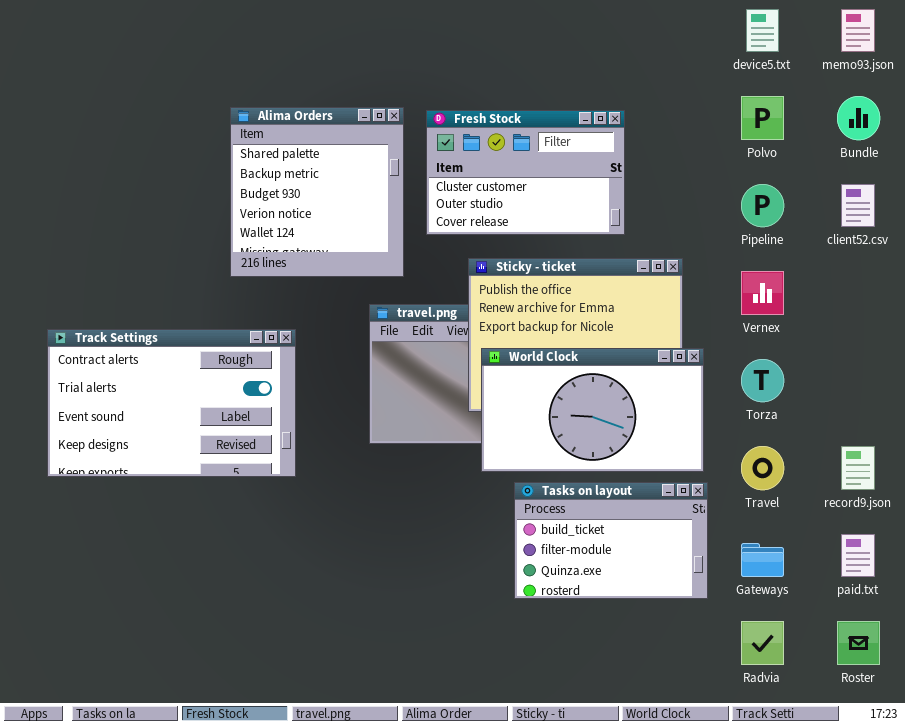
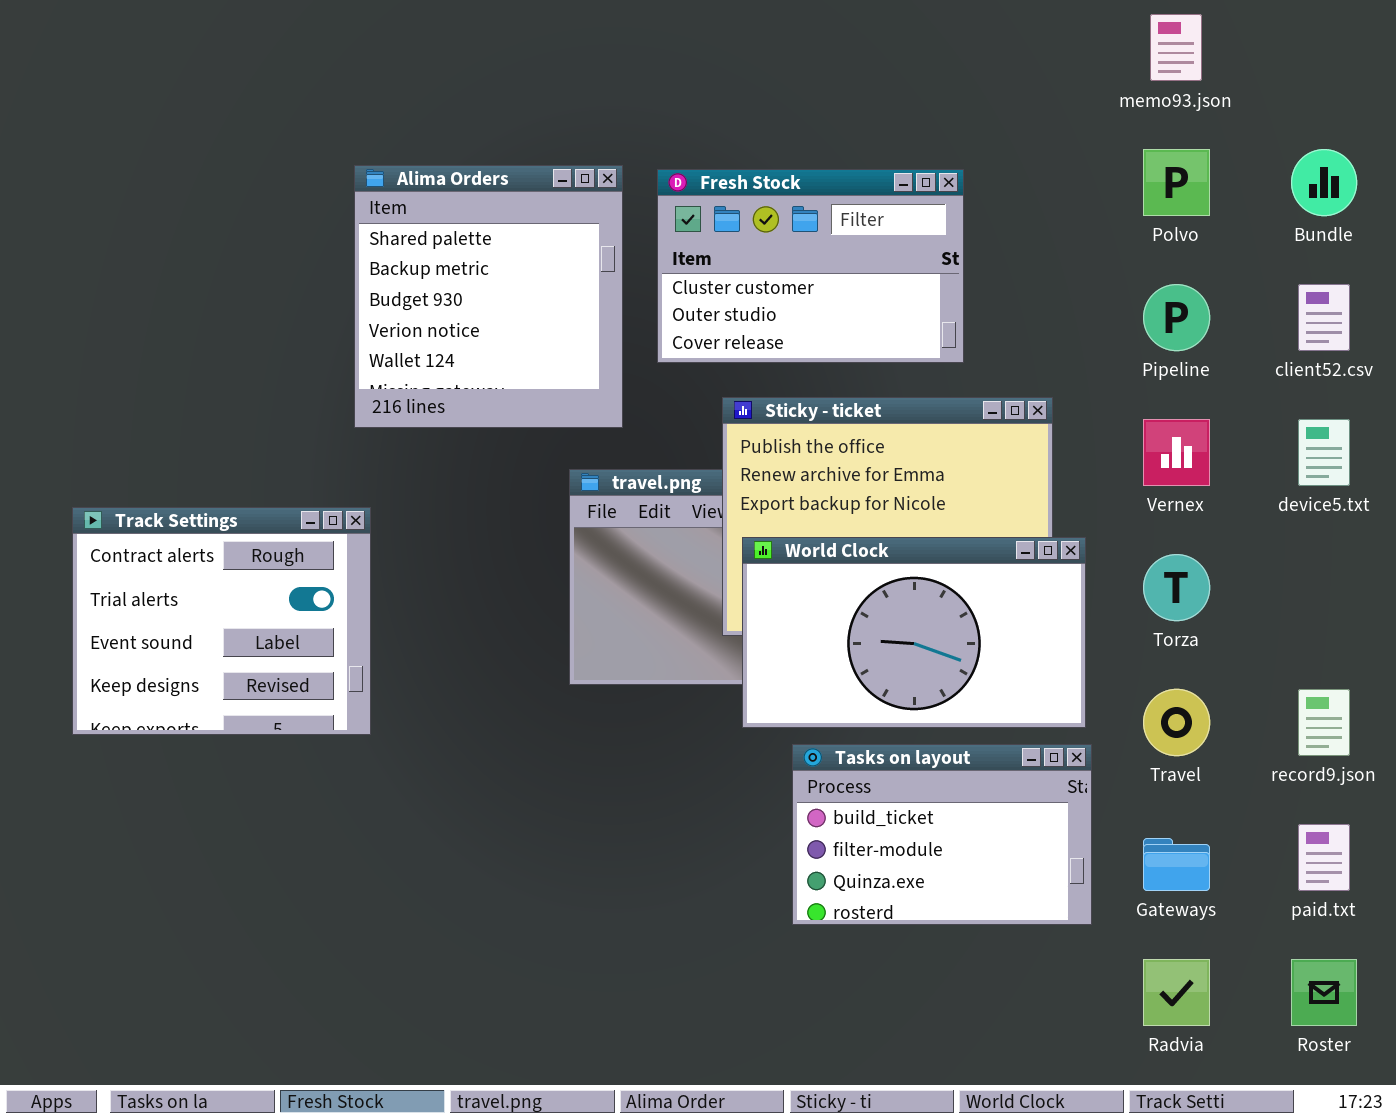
device5.txt: [746,9,779,52] -> [1298,419,1350,486], moved
memo93.json: [841,9,875,52] -> [1150,14,1202,81], moved
Track Settings: [47,329,296,477] -> [72,507,371,735], resized

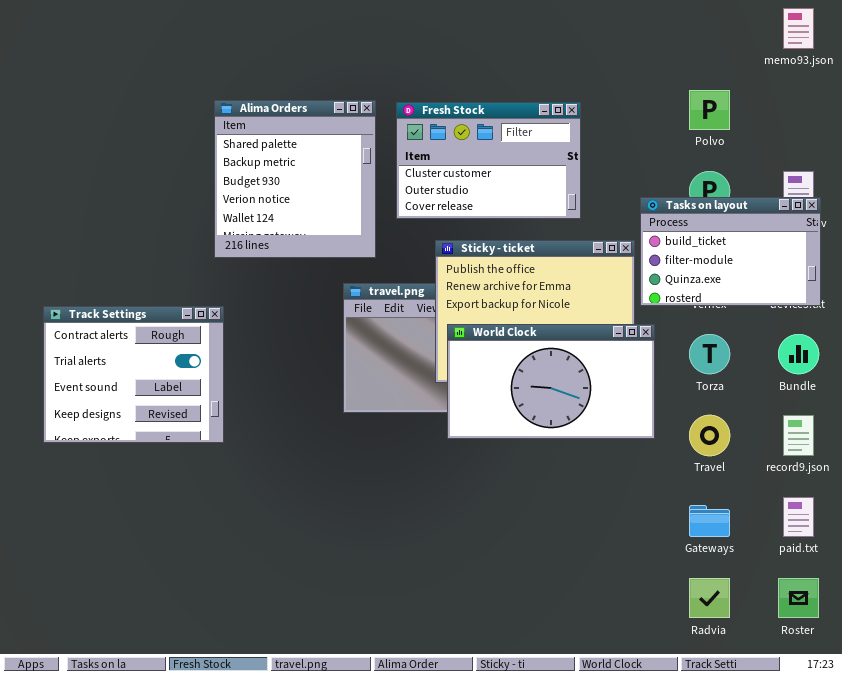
memo93.json: [1150,14,1202,81] -> [783,8,814,49], moved
Bundle: [1291,149,1357,216] -> [778,334,819,374], moved
Tasks on layout: [792,744,1092,925] -> [640,197,821,306], moved

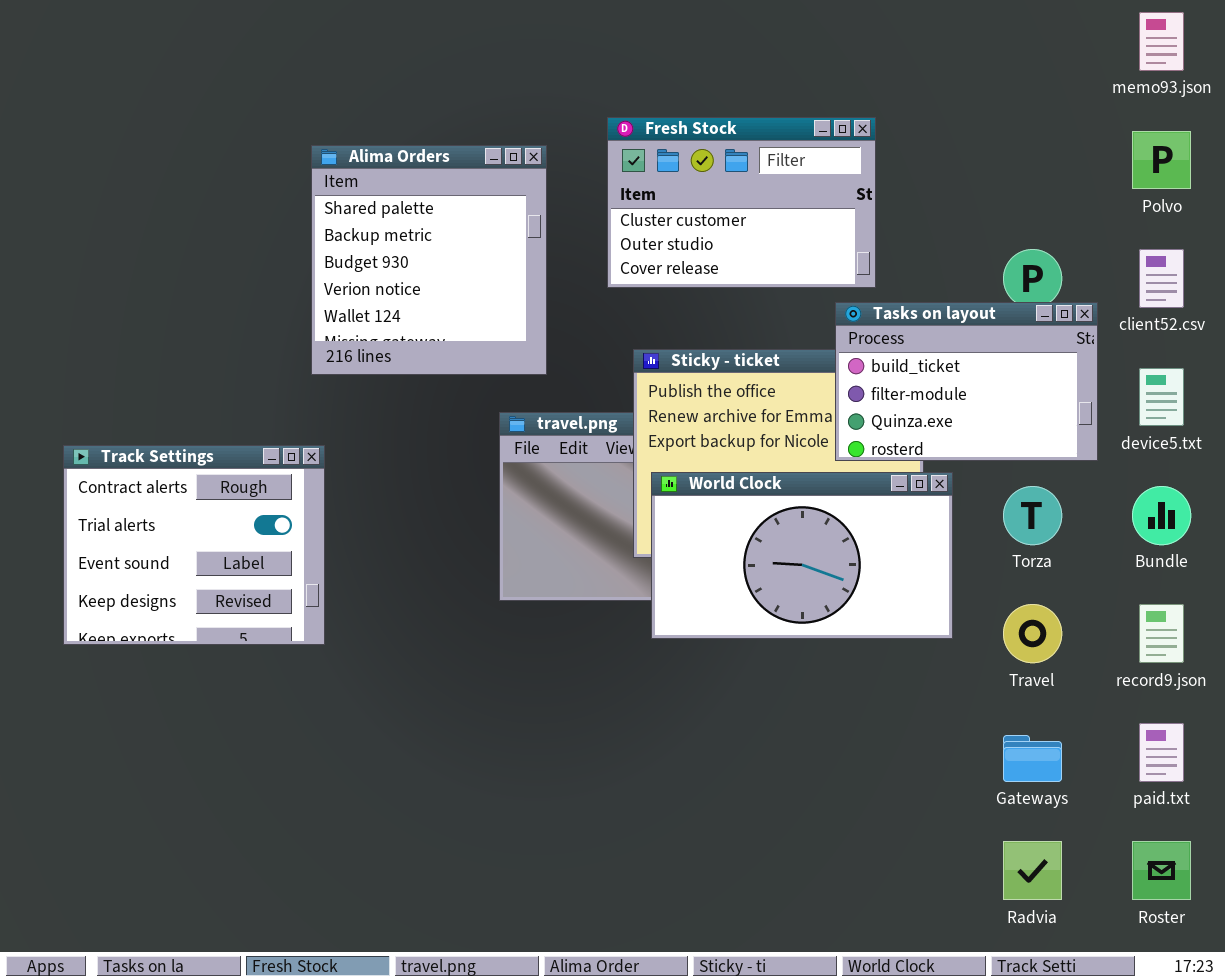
Polvo: [689,90,730,130] -> [1132,131,1191,189], moved
Fresh Stock: [396,102,581,219] -> [607,117,876,288], moved
Tasks on layout: [640,197,821,306] -> [835,302,1098,461], moved

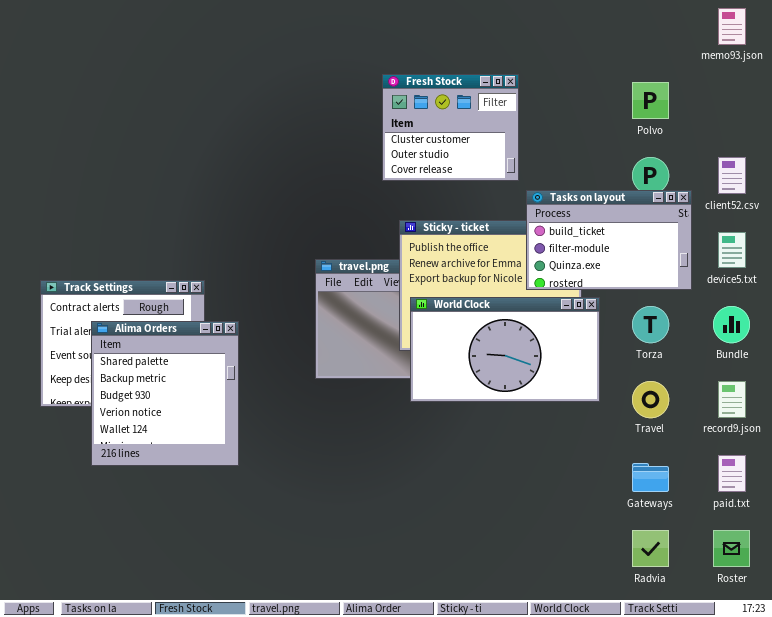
Fresh Stock: [607,117,876,288] -> [382,74,519,181], resized
Polvo: [1132,131,1191,189] -> [632,82,669,119], moved
Alima Orders: [311,145,547,375] -> [91,321,239,466], moved

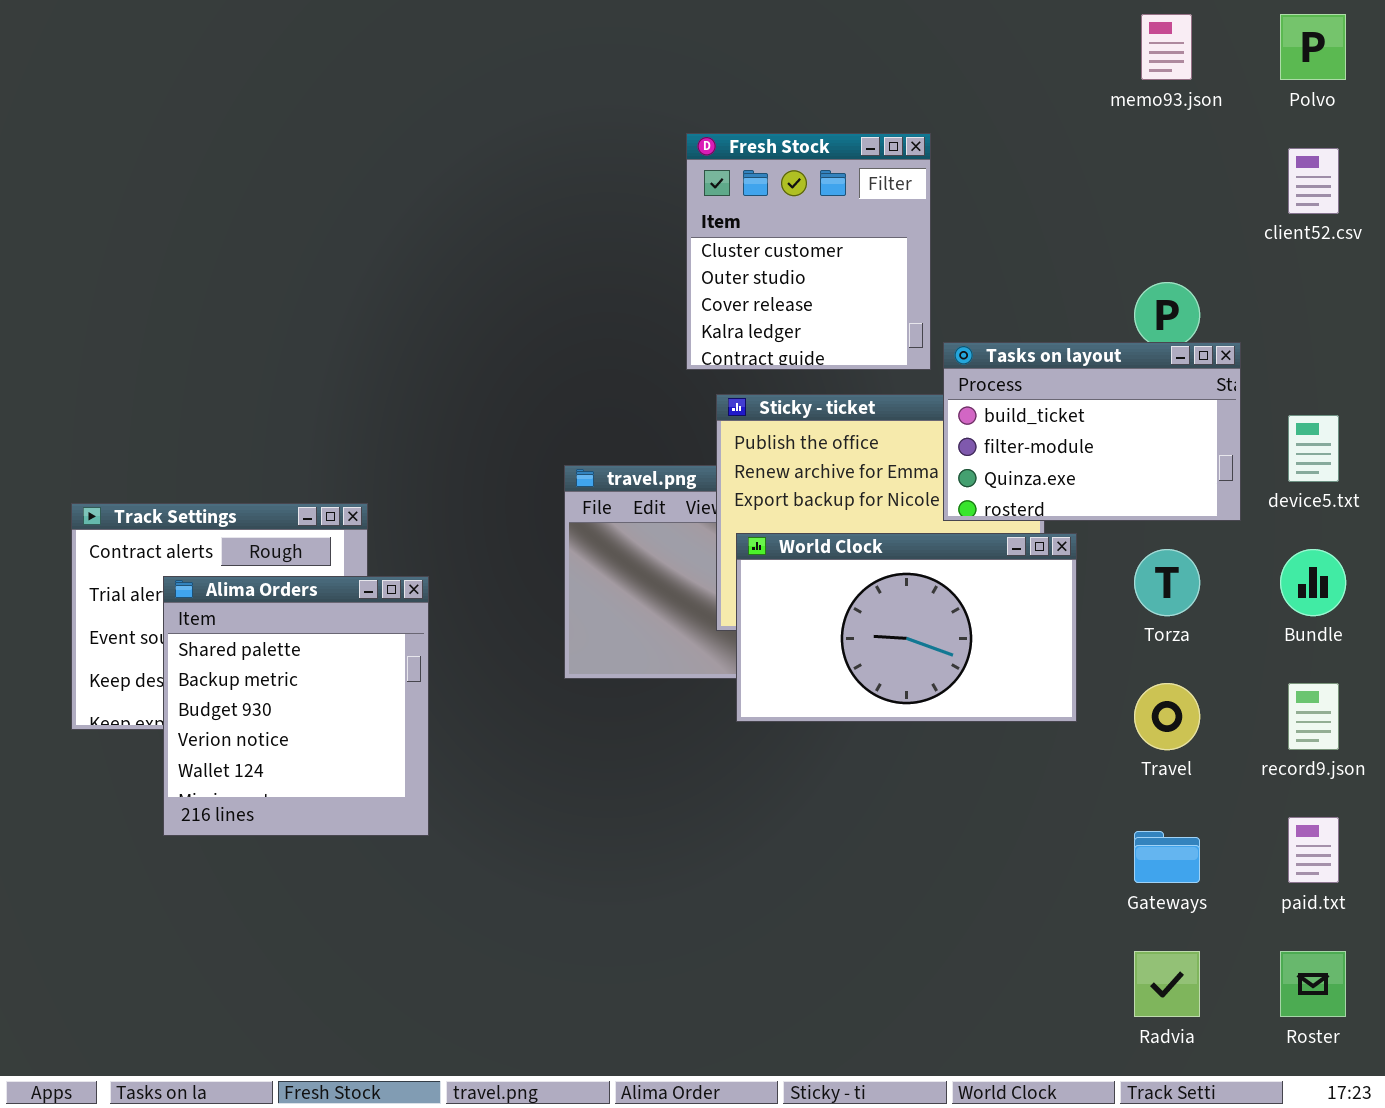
memo93.json: [718,8,746,45] -> [1141,14,1192,80], moved
Fresh Stock: [382,74,519,181] -> [686,133,931,370], resized
Polvo: [632,82,669,119] -> [1280,14,1346,80], moved
client52.csv: [718,157,746,194] -> [1288,148,1339,214], moved

